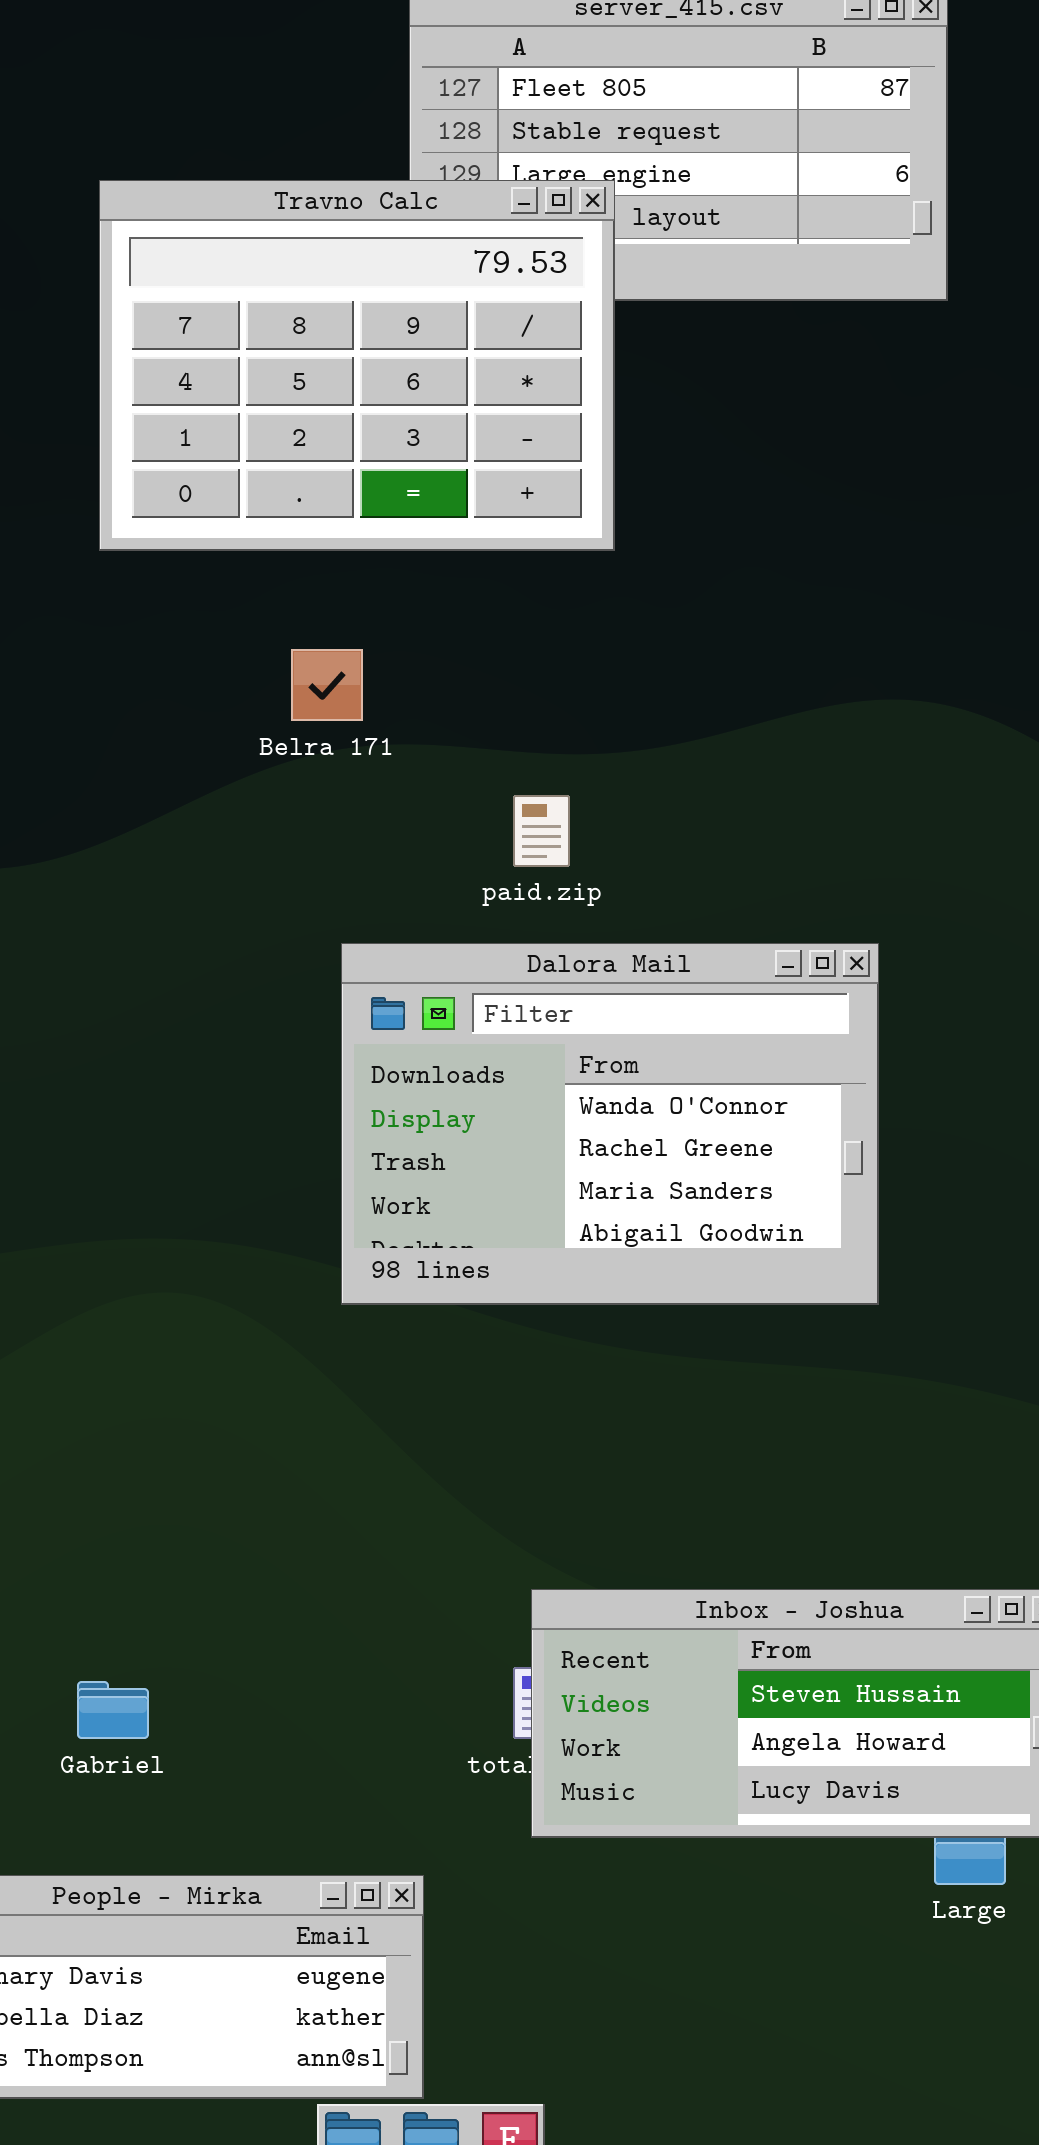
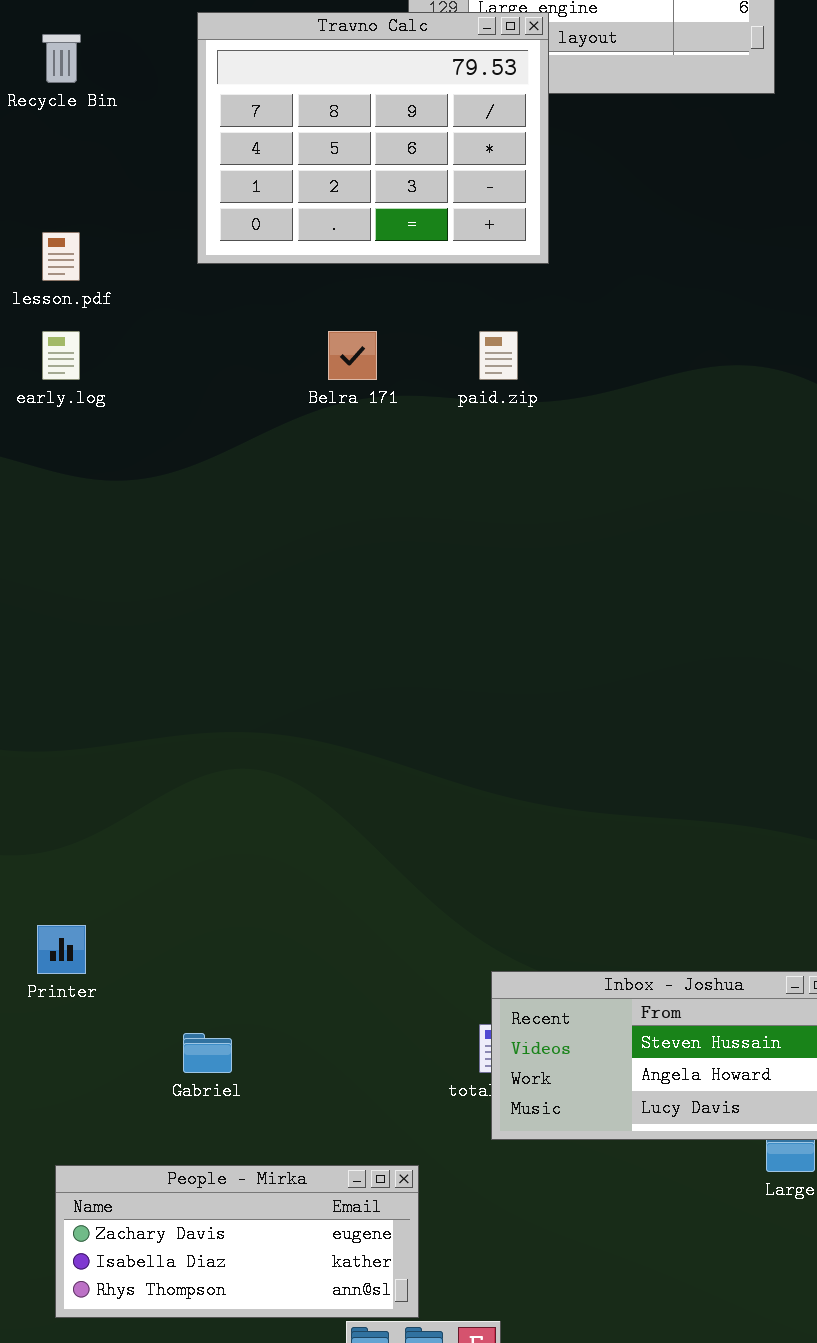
paid.zip: [513,795,570,867] -> [479,331,518,380], moved
Dalora Mail: [341,943,879,1305] -> none, closed

